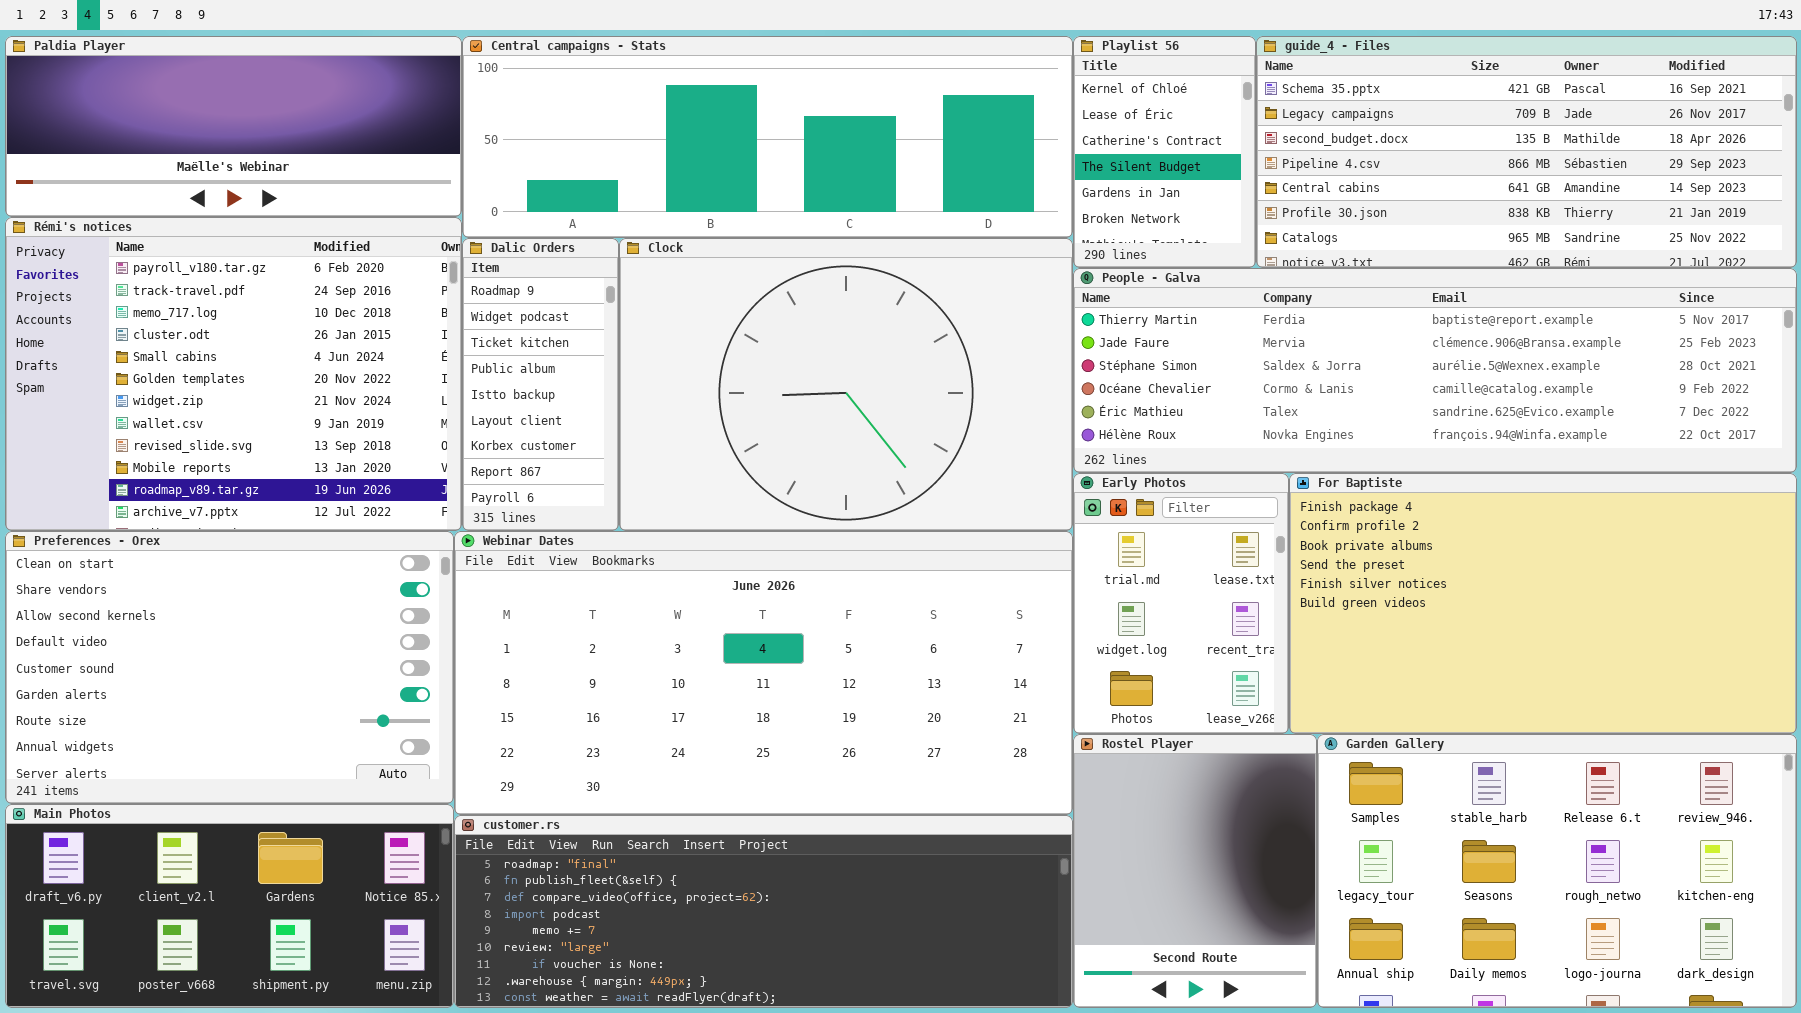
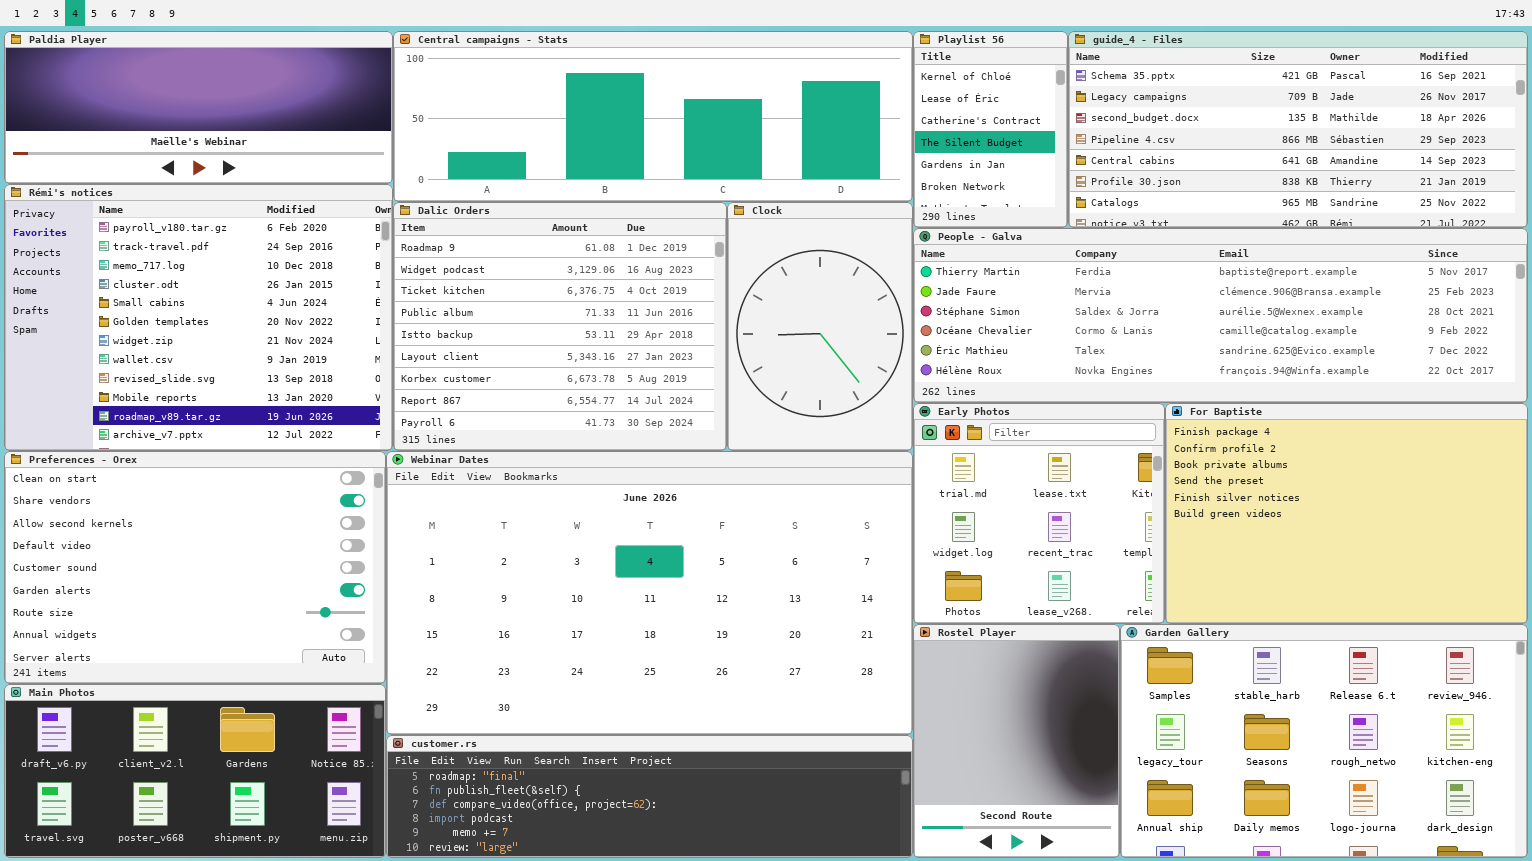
Dalic Orders: [462,238,619,531] -> [393,202,727,451], resized
Clock: [619,238,1073,531] -> [727,202,913,451], resized
Early Photos: [1073,473,1289,734] -> [913,403,1165,624], resized
For Baptiste: [1289,473,1797,734] -> [1165,403,1528,624], resized
Webinar Dates: [454,531,1073,815] -> [386,451,913,735], resized
customer.rs: [454,815,1073,1008] -> [386,735,913,858], resized

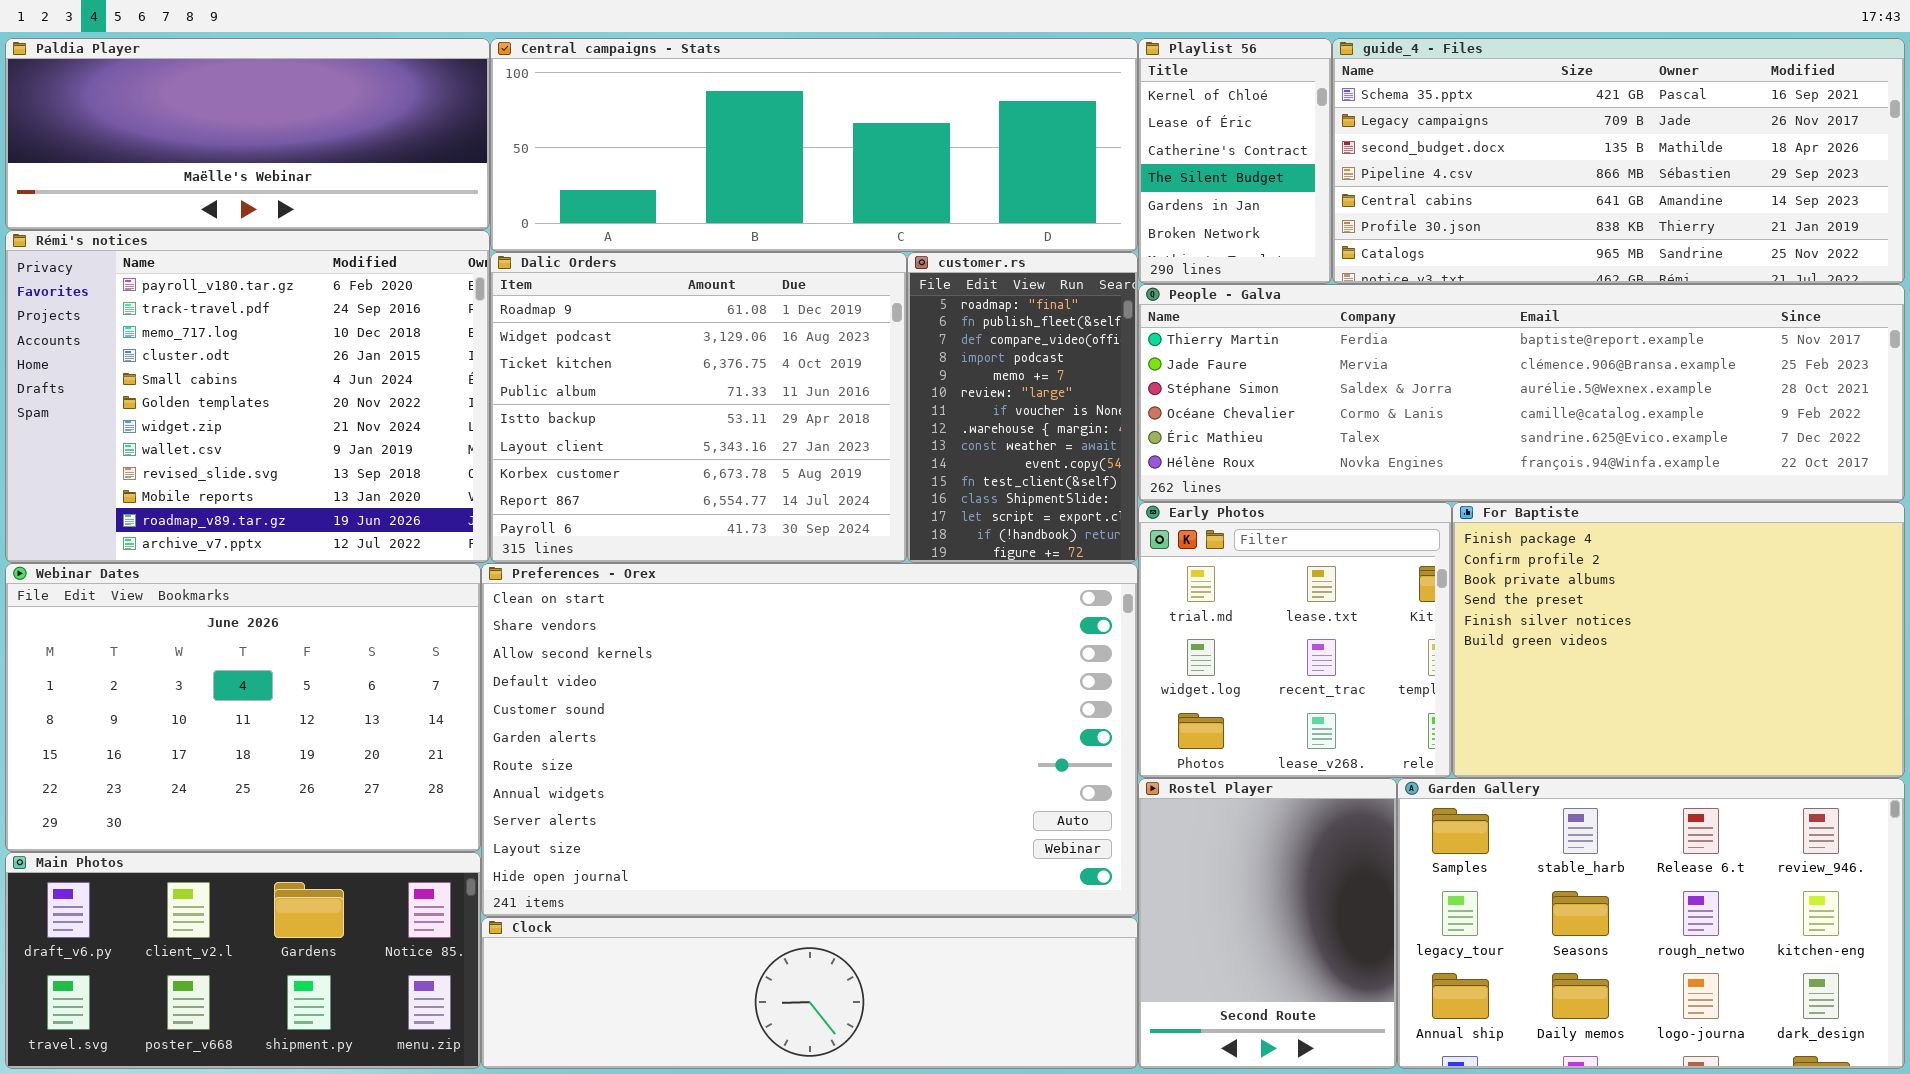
Clock: [727,202,913,451] -> [481,917,1138,1069], moved, resized
Preferences - Orex: [4,451,386,684] -> [481,563,1138,917], moved, resized
Webinar Dates: [386,451,913,735] -> [5,563,481,852], moved, resized
customer.rs: [386,735,913,858] -> [907,252,1138,563], moved, resized

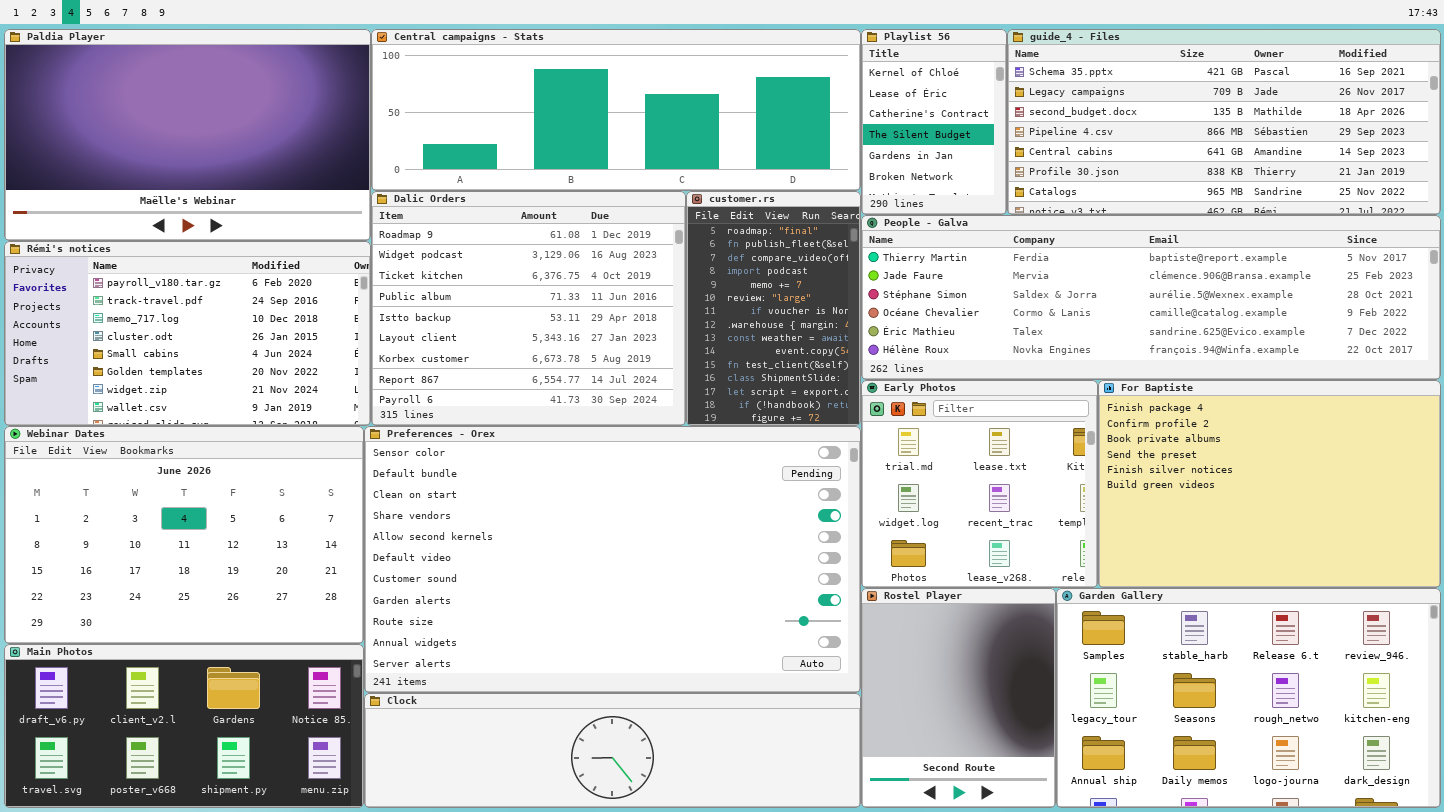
Paldia Player: [5,38,490,230] -> [4,29,371,241], resized
Rémi's notices: [5,230,490,563] -> [4,241,371,426], resized
Preferences - Orex: [481,563,1138,917] -> [364,426,861,693], scrolled up 2 rows

